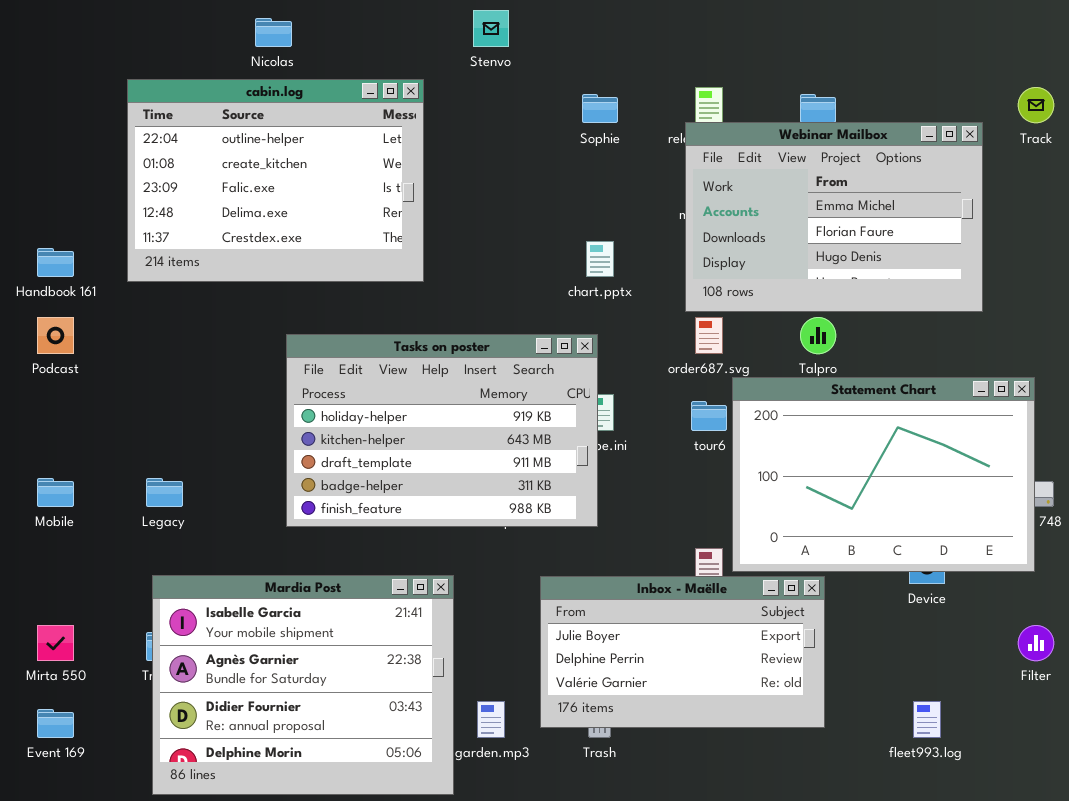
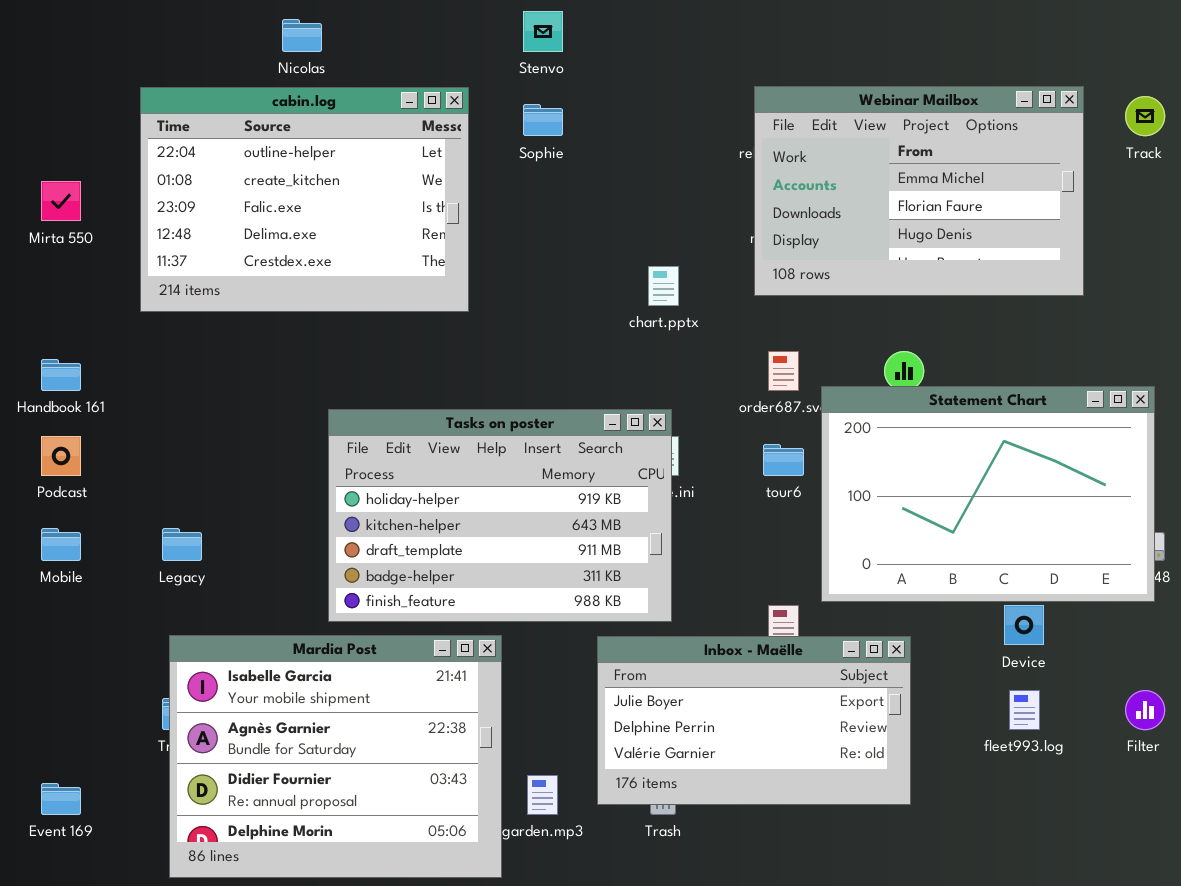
Sophie: [582,94,618,123] -> [523,104,563,136], moved
Webinar Mailbox: [685,122,983,312] -> [754,86,1084,296], moved
Handbook 161: [37,248,74,277] -> [41,359,81,391], moved
Podcast: [37,317,74,354] -> [41,436,81,476], moved
Tasks on poster: [286,334,598,527] -> [328,409,672,622], moved
Statement Chart: [732,377,1035,572] -> [821,386,1155,602], moved
Mirta 550: [37,625,74,661] -> [41,181,81,221], moved
fleet993.log: [913,701,941,738] -> [1009,690,1040,730], moved

